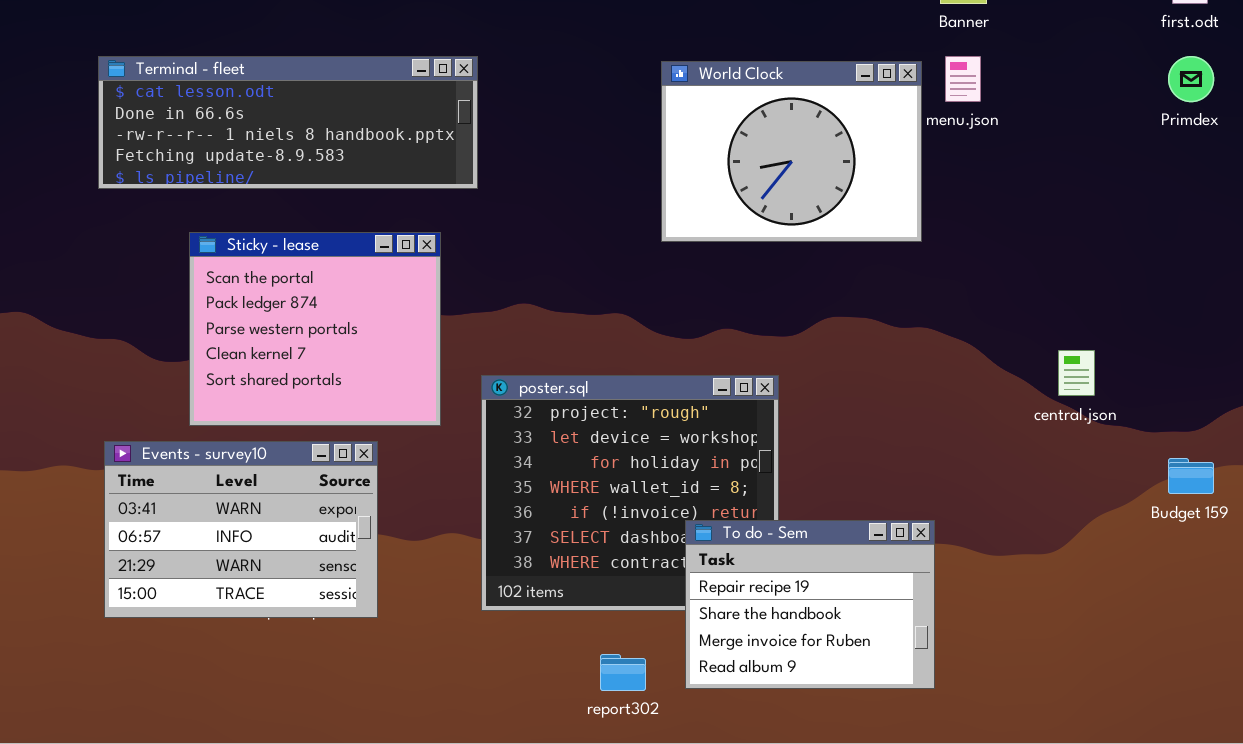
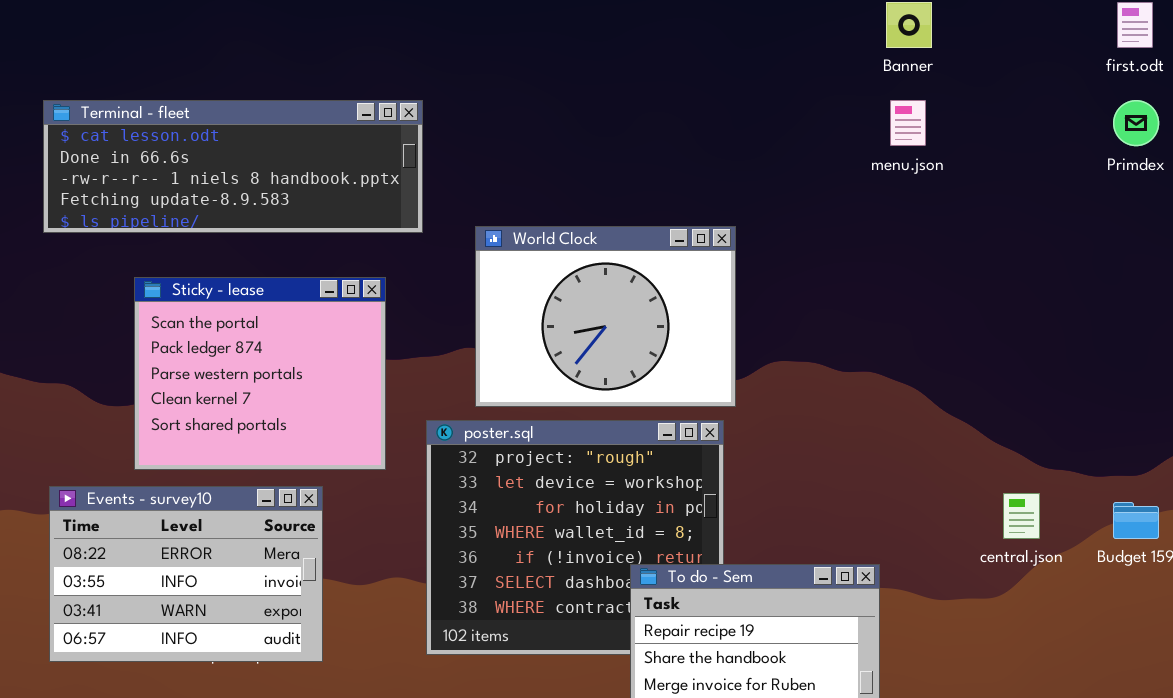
World Clock: [661,61,922,242] -> [475,226,736,407], moved
central.json: [1058,350,1095,396] -> [1003,493,1040,539], moved
Events - survey10: [104,441,378,618] -> [49,486,323,662], scrolled up 2 rows

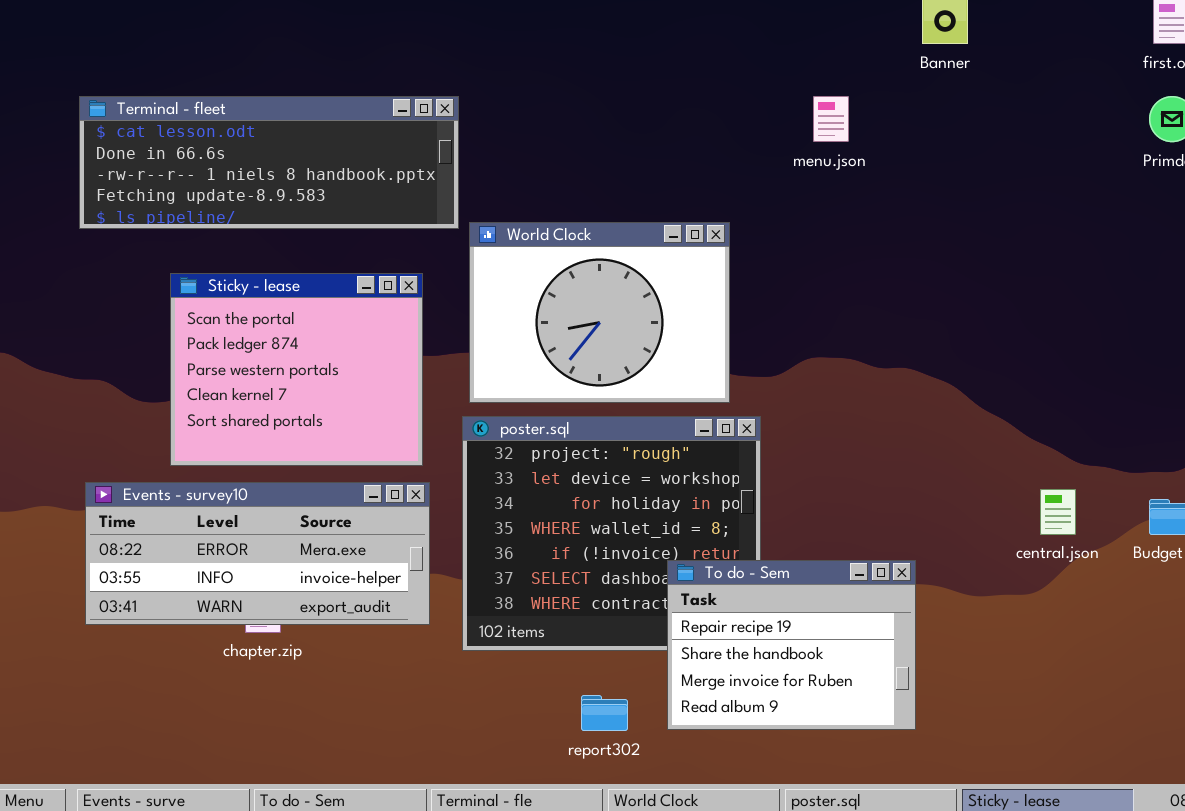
menu.json: [890,100,926,146] -> [813,96,849,142], moved
World Clock: [475,226,736,407] -> [469,222,730,403], moved
Events - survey10: [49,486,323,662] -> [85,482,430,625], resized

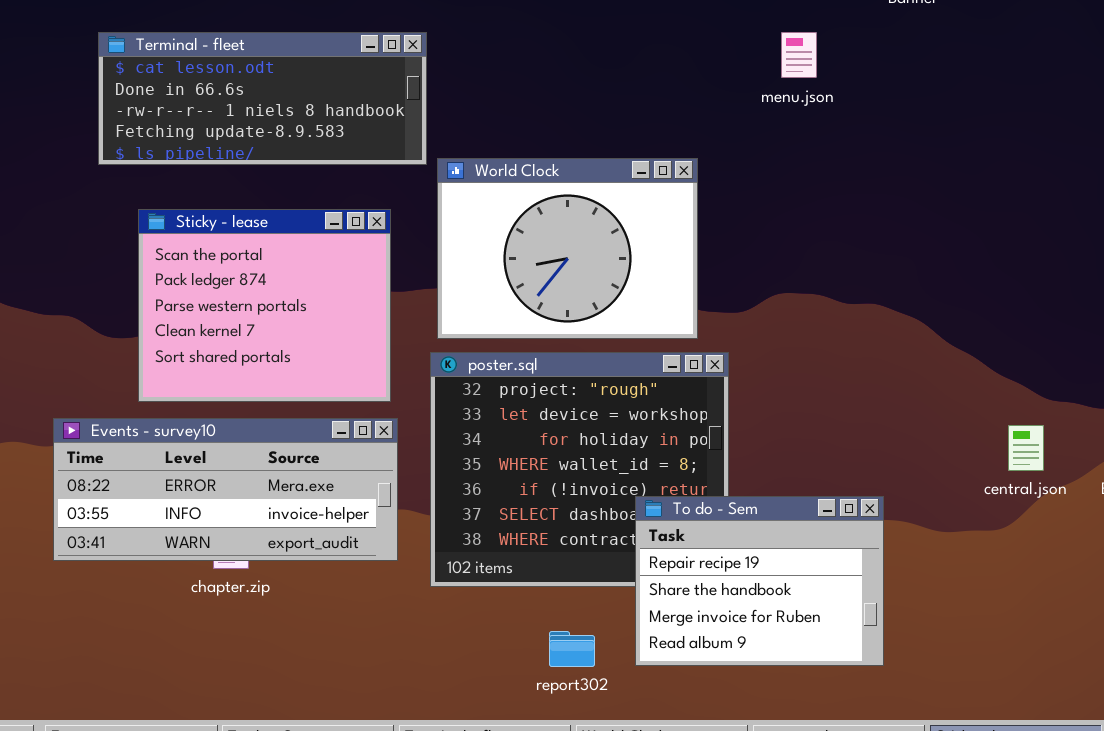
Terminal - fleet: [79,96,459,229] -> [98,32,427,165], resized

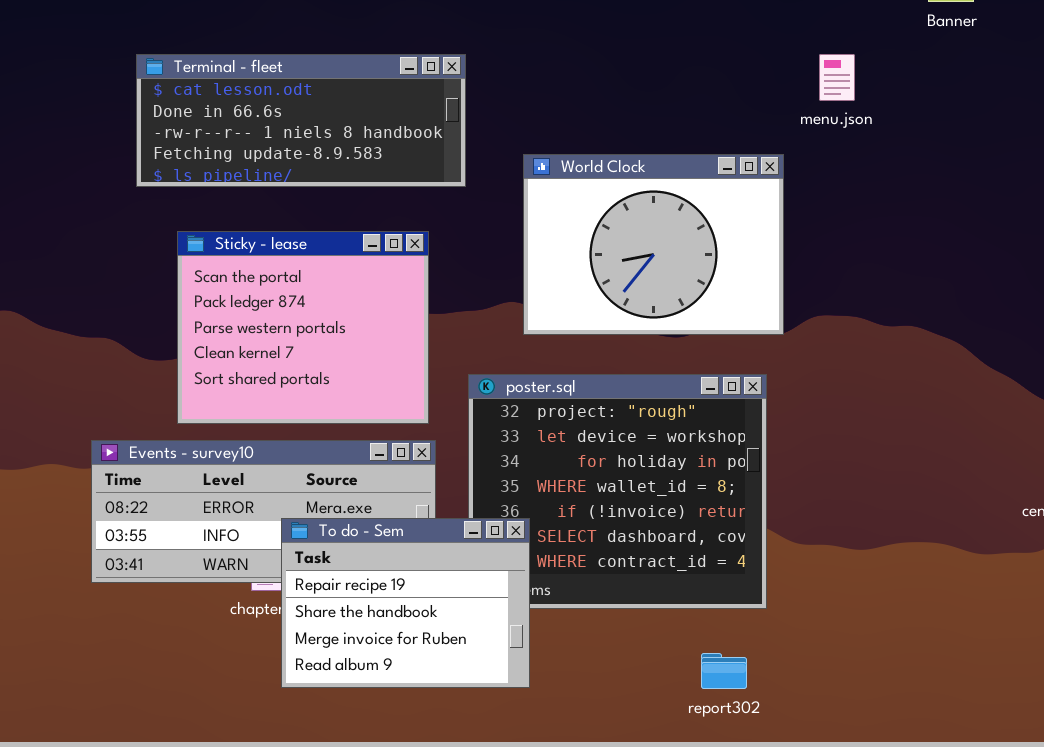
World Clock: [437,158,698,339] -> [523,154,784,335], moved
To do - Sem: [635,496,884,666] -> [281,518,530,688], moved
report302: [549,631,595,667] -> [701,653,747,689], moved

